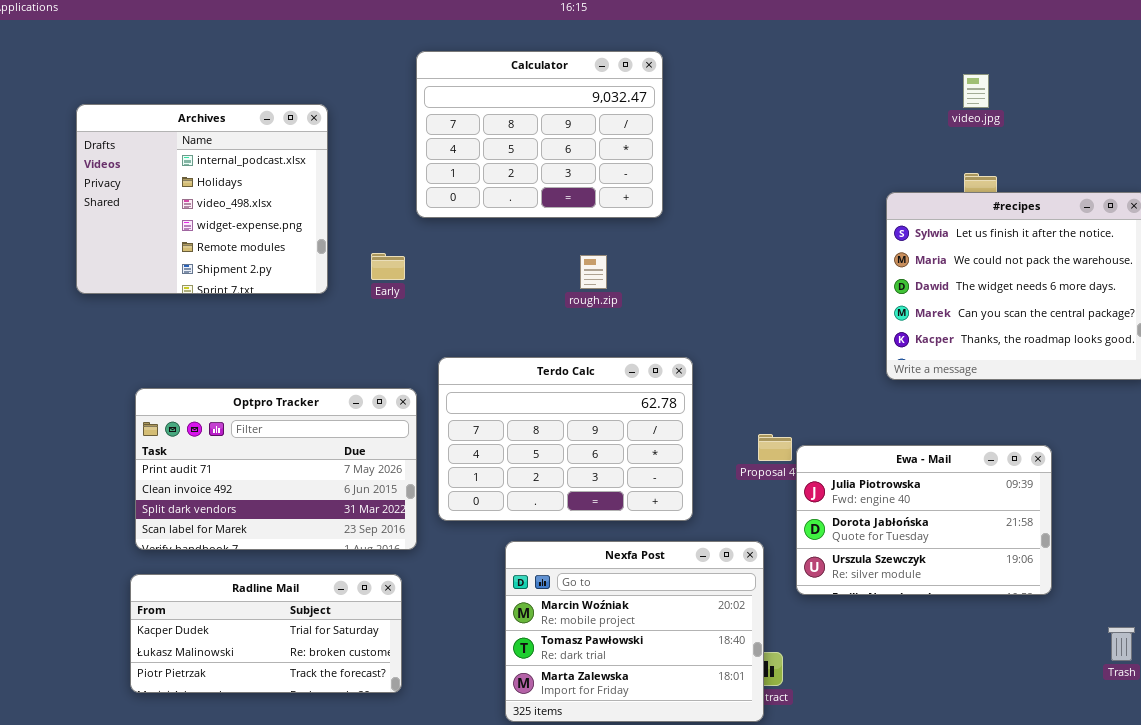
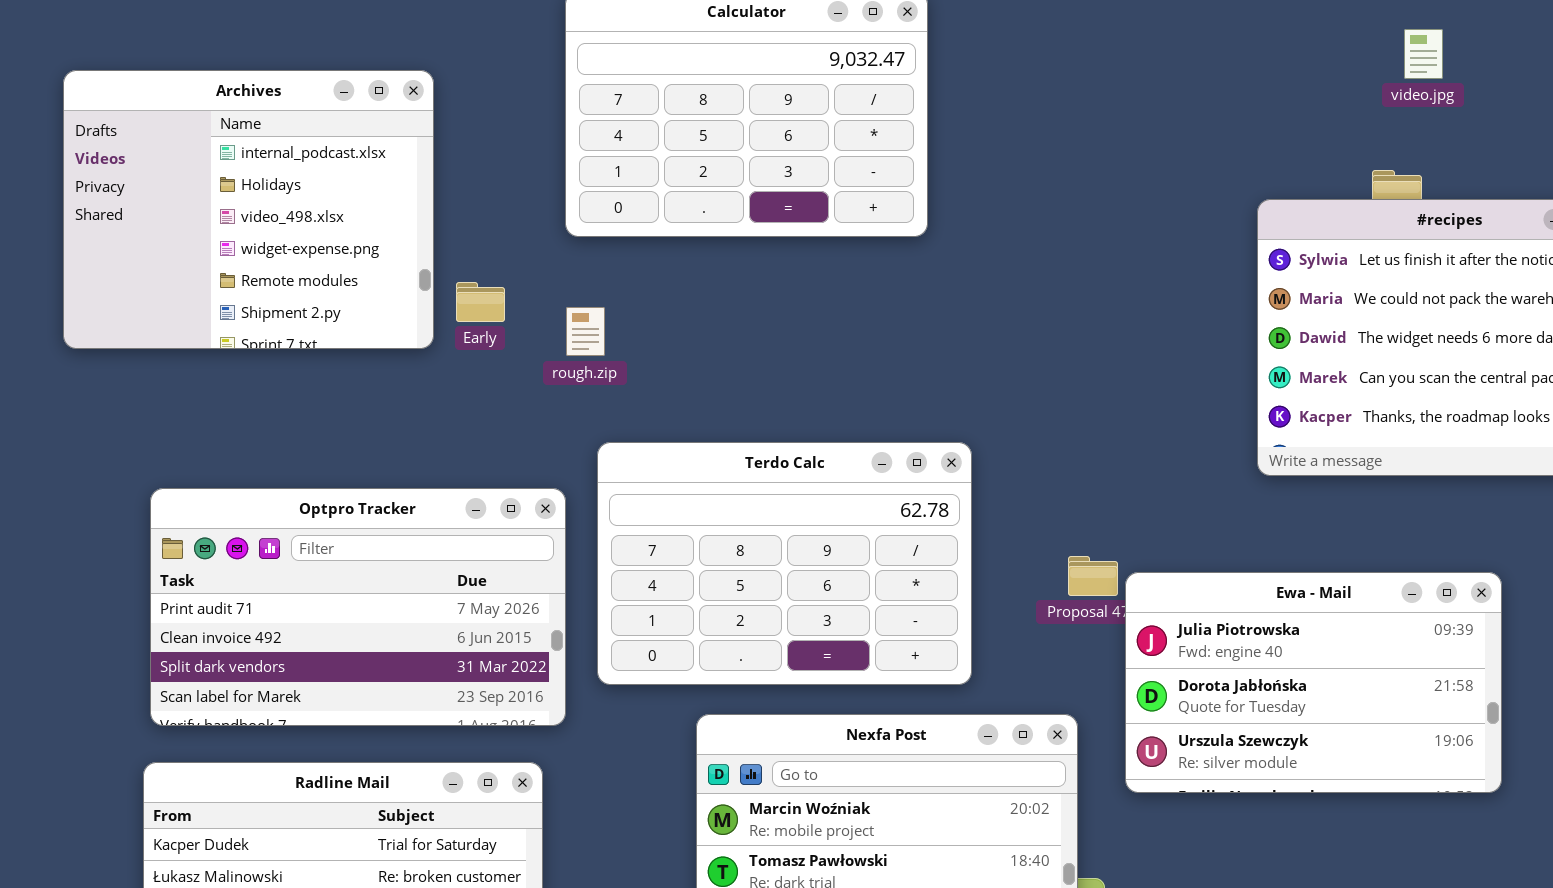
video.jpg: [963,74,989,108] -> [1404,29,1443,79], moved
Early: [371,253,405,280] -> [456,282,505,322], moved
rough.zip: [580,255,607,289] -> [566,307,605,356], moved

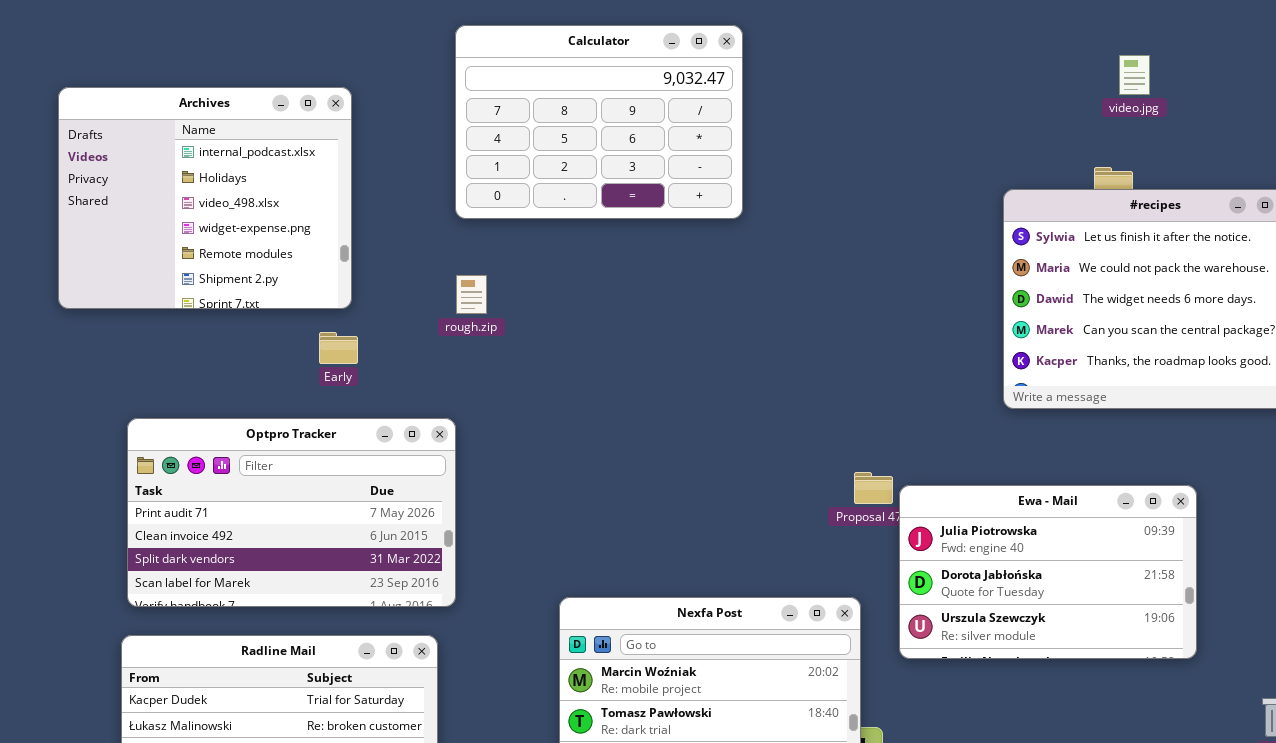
Early: [456,282,505,322] -> [319,332,358,364], moved
Terdo Calc: [597,442,972,685] -> none, closed

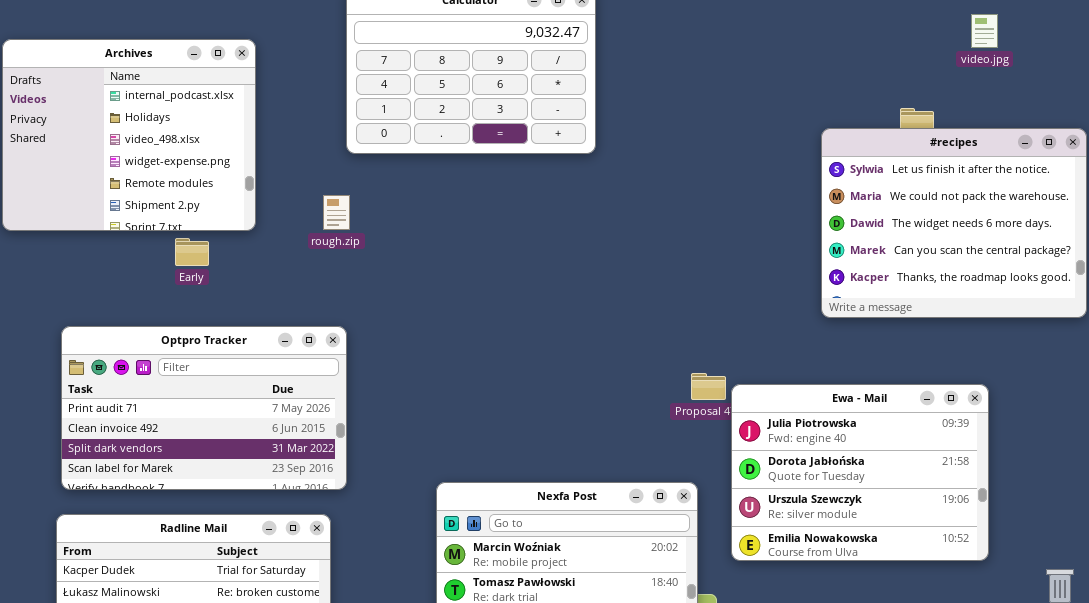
video.jpg: [1119,55,1150,95] -> [971,14,998,48], moved
rough.zip: [456,275,487,314] -> [323,195,350,230], moved
Early: [319,332,358,364] -> [175,238,209,266], moved
Ewa - Mail: [899,485,1197,659] -> [731,384,989,561], resized

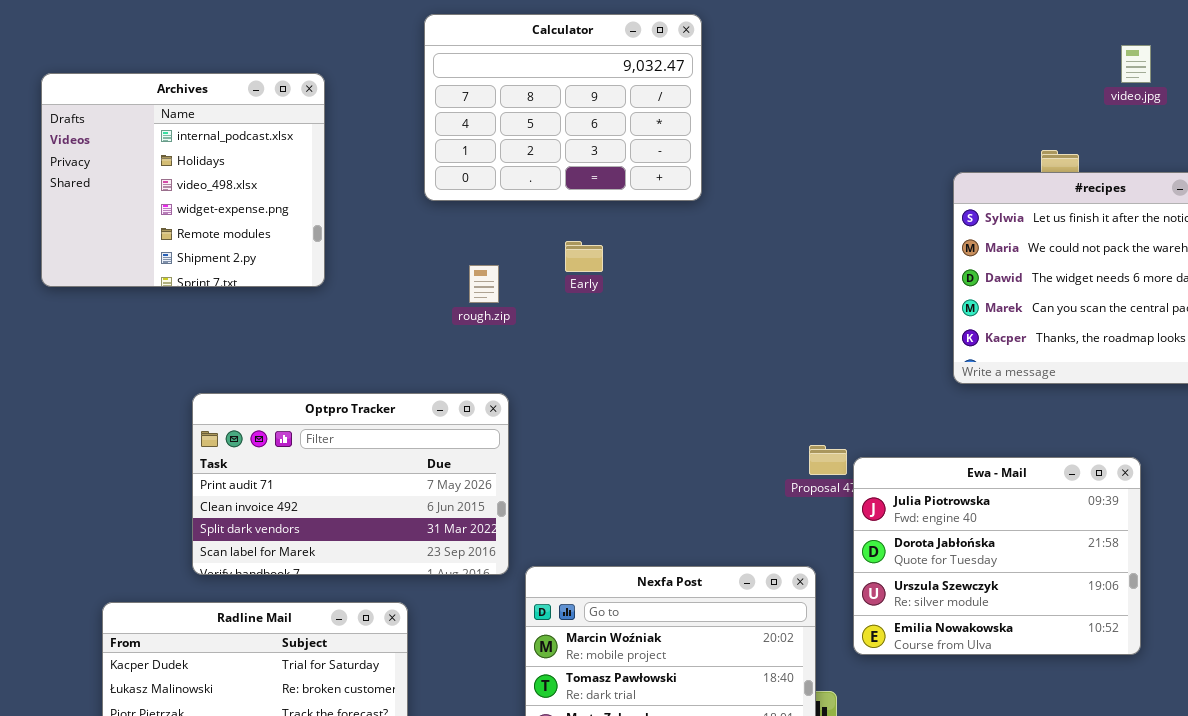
rough.zip: [323,195,350,230] -> [469,265,499,303], moved
Early: [175,238,209,266] -> [565,241,603,272], moved
Optpro Tracker: [61,326,347,490] -> [192,393,509,575], moved

